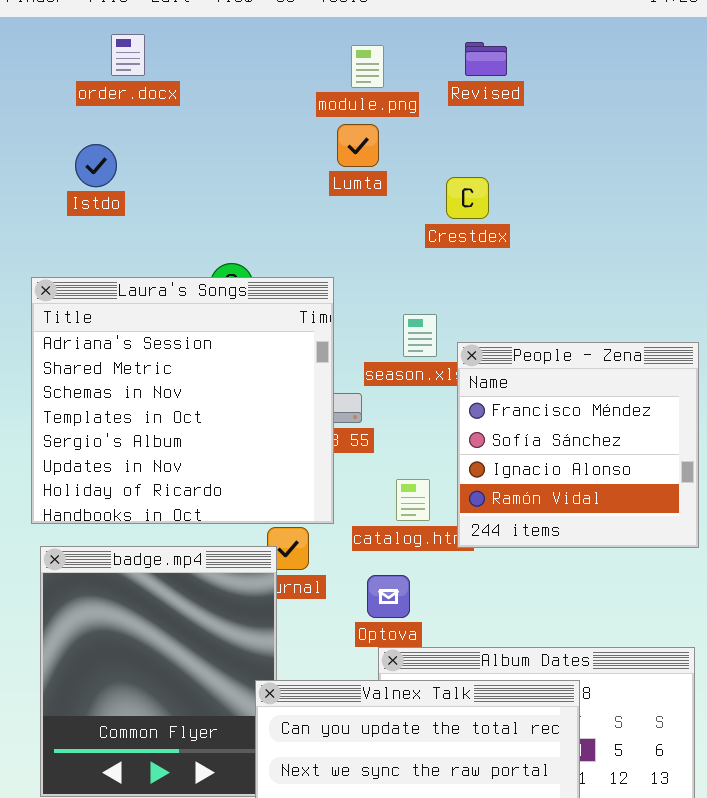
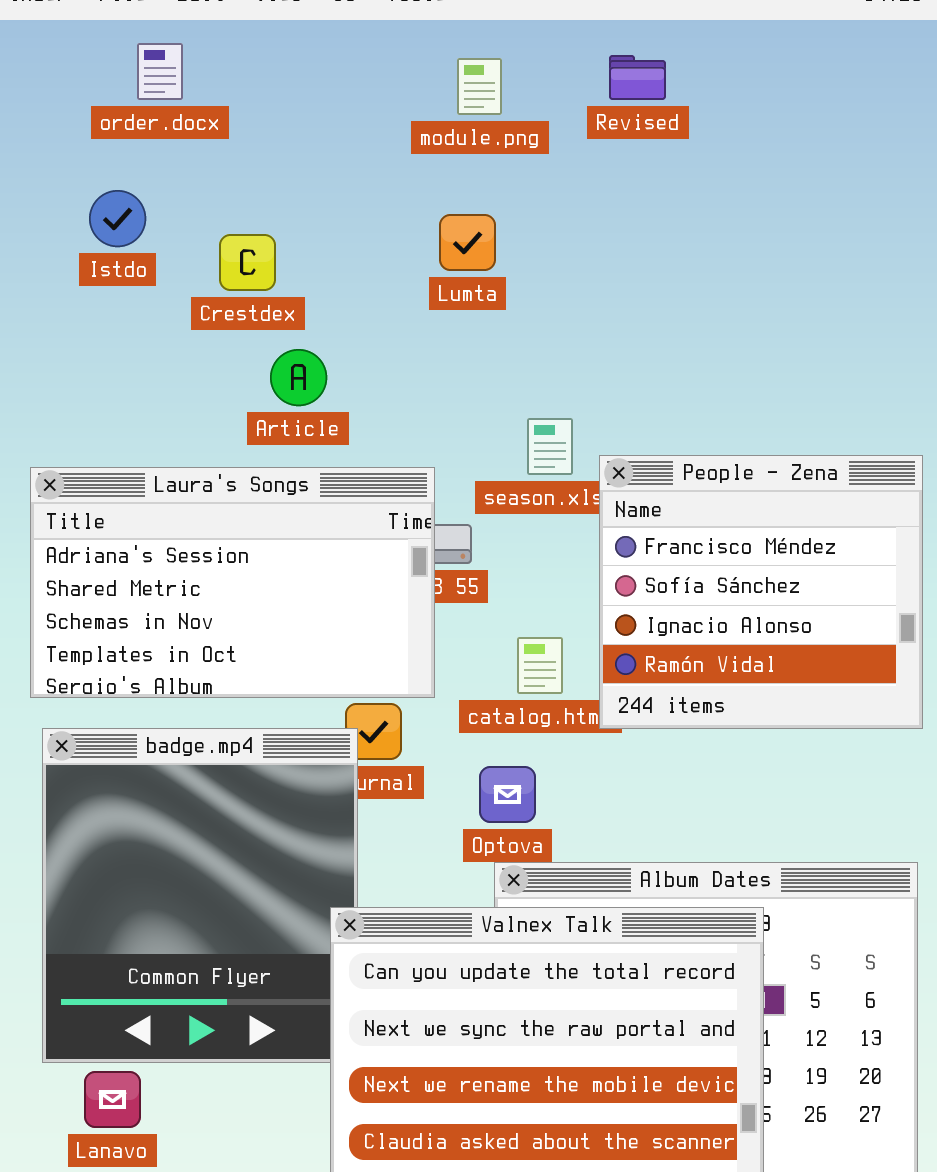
Lumta: [337,124,379,167] -> [439,214,496,271], moved
Crestdex: [446,177,489,219] -> [219,234,276,291], moved
Laura's Songs: [31,277,334,524] -> [30,467,435,698], resized

